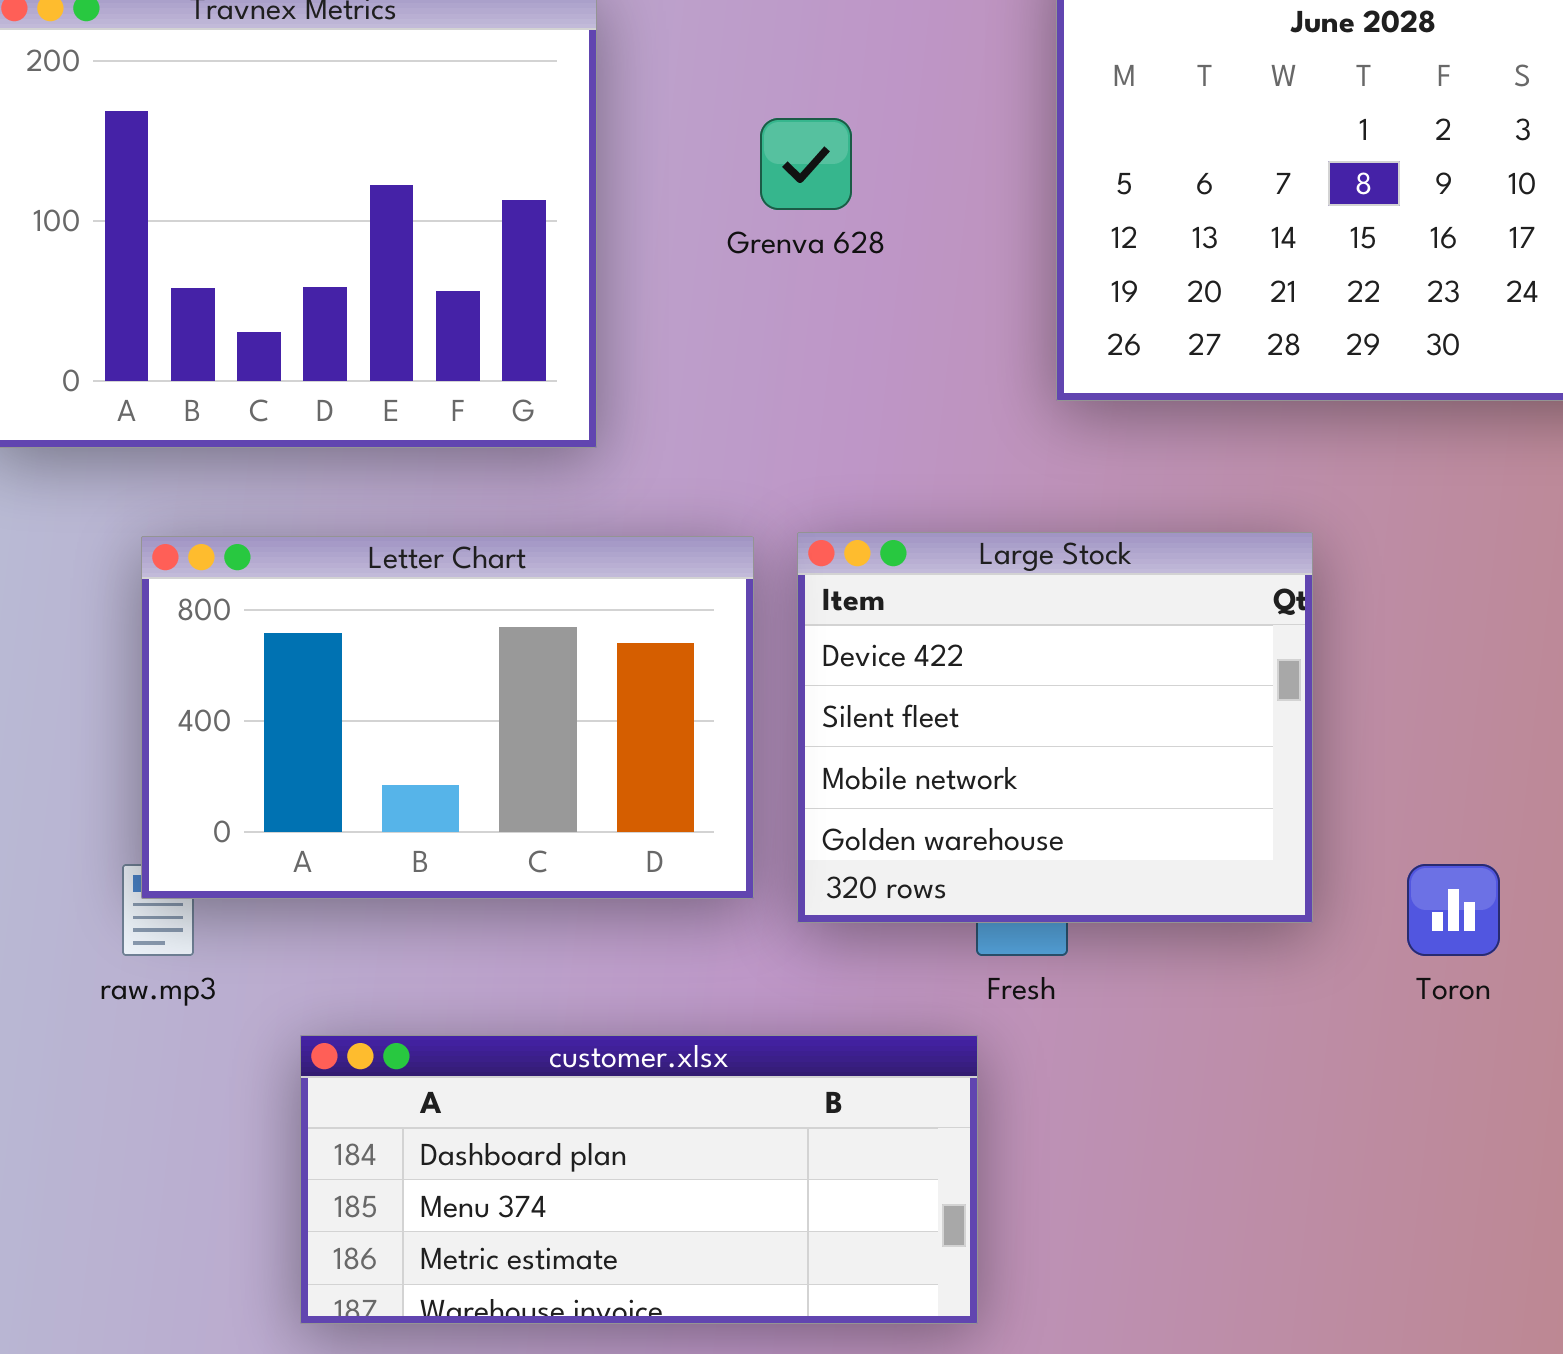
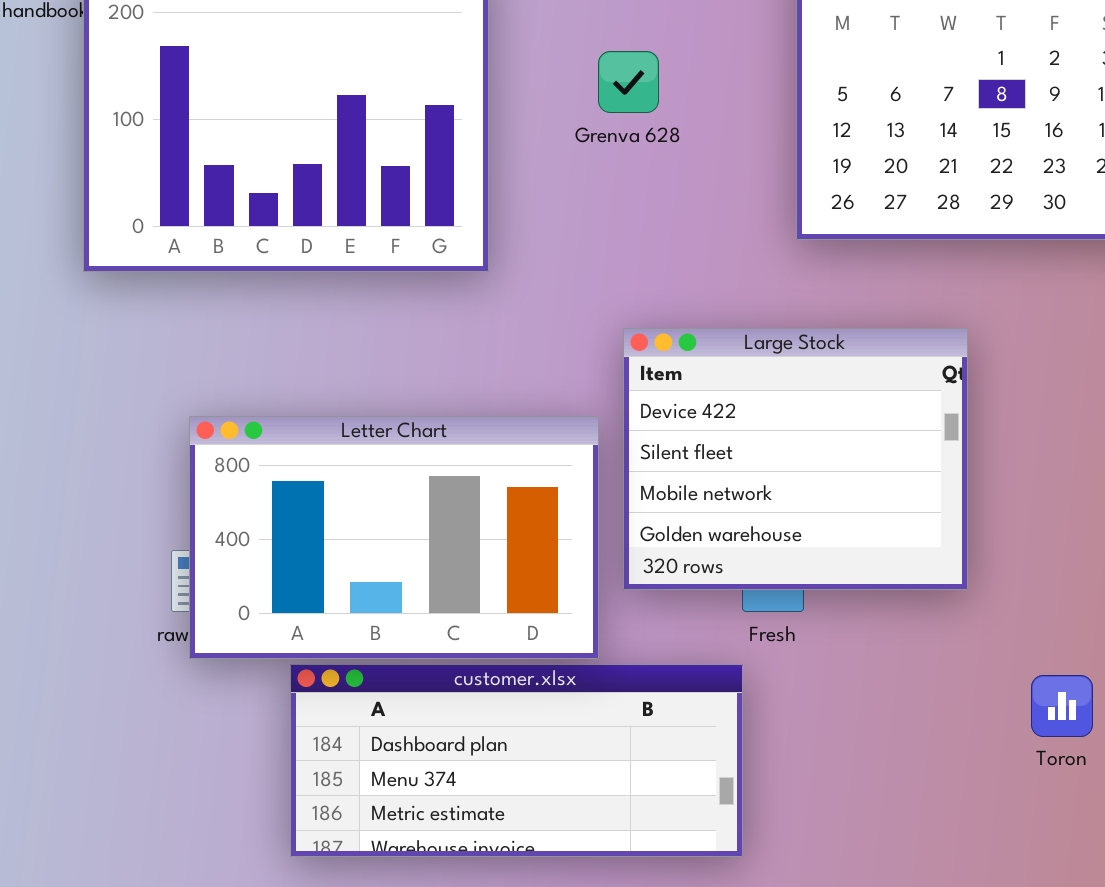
Letter Chart: [141,536,754,899] -> [189,416,599,659], moved
Toron: [1407,864,1500,956] -> [1031,675,1093,737], moved

